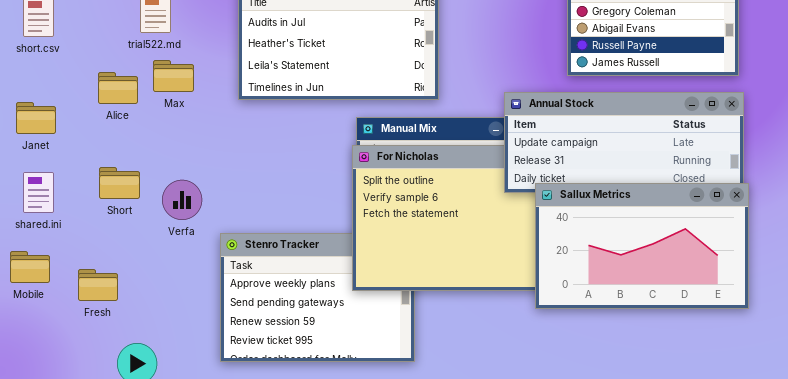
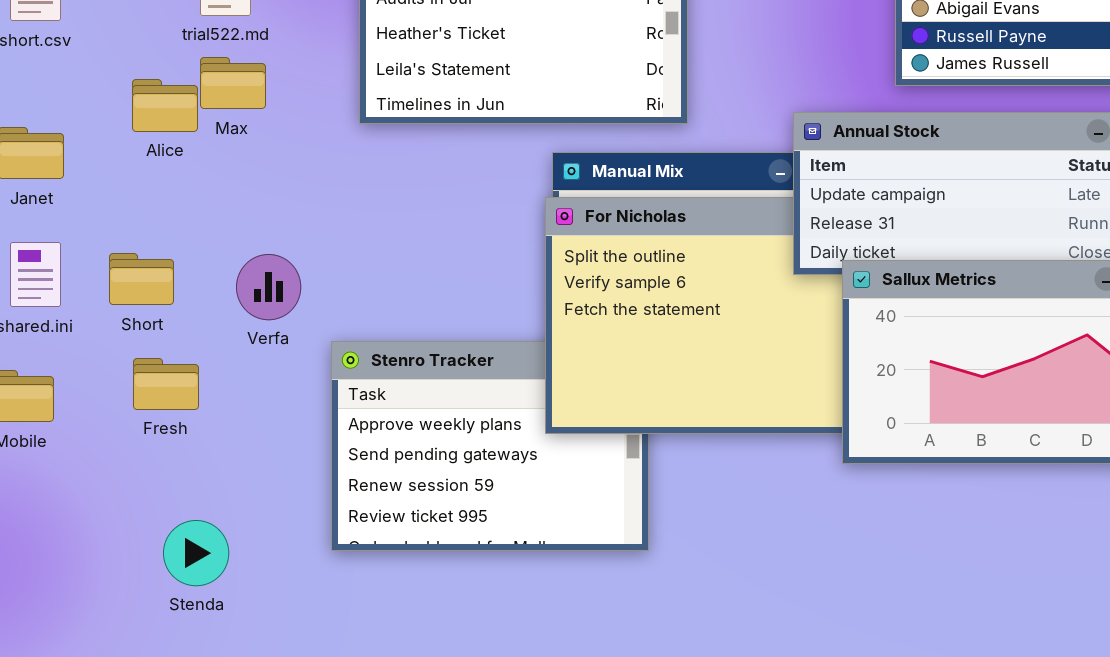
Max: [153,60,194,92] -> [200,57,266,109], moved
Short: [99,167,140,199] -> [109,253,174,305], moved
Fresh: [78,269,118,301] -> [133,358,199,410], moved

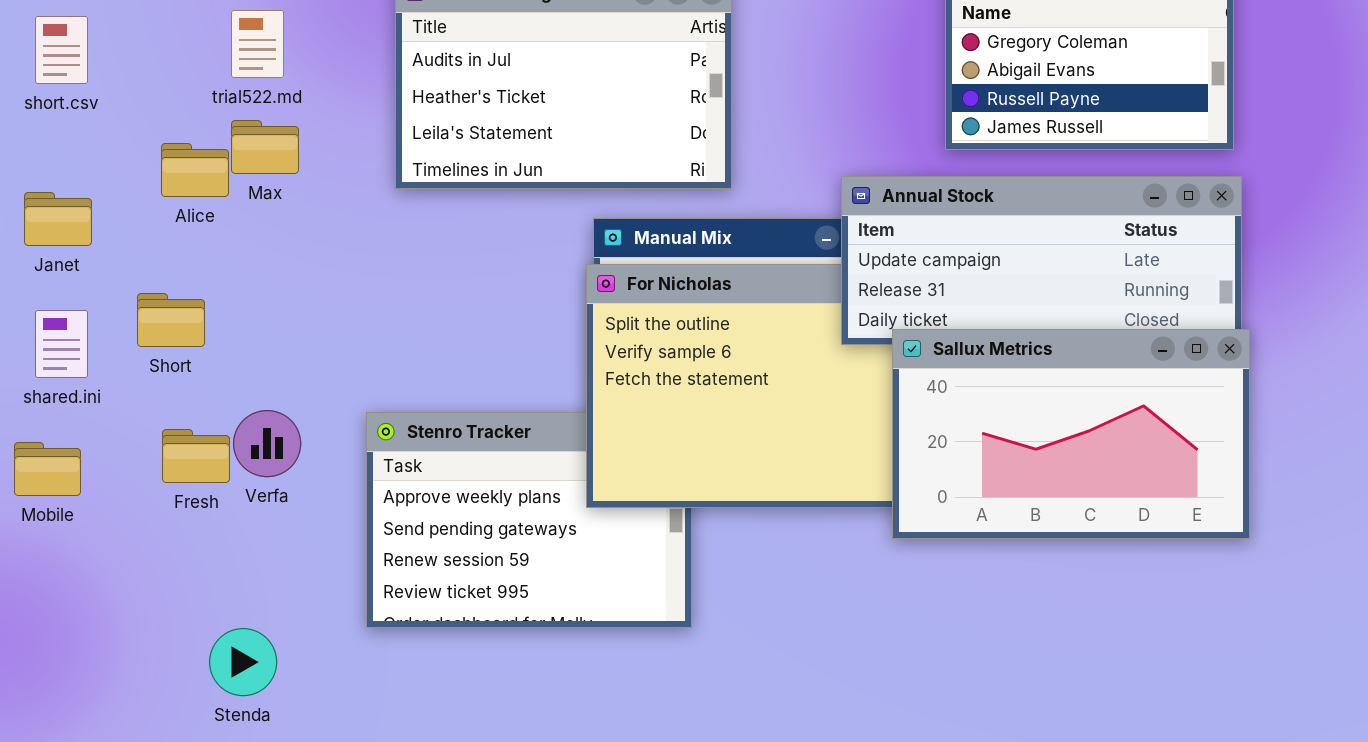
Short: [109,253,174,305] -> [137,293,205,347], moved
Verfa: [236,254,301,320] -> [233,410,301,477], moved
Stenda: [163,520,229,586] -> [209,628,277,696], moved

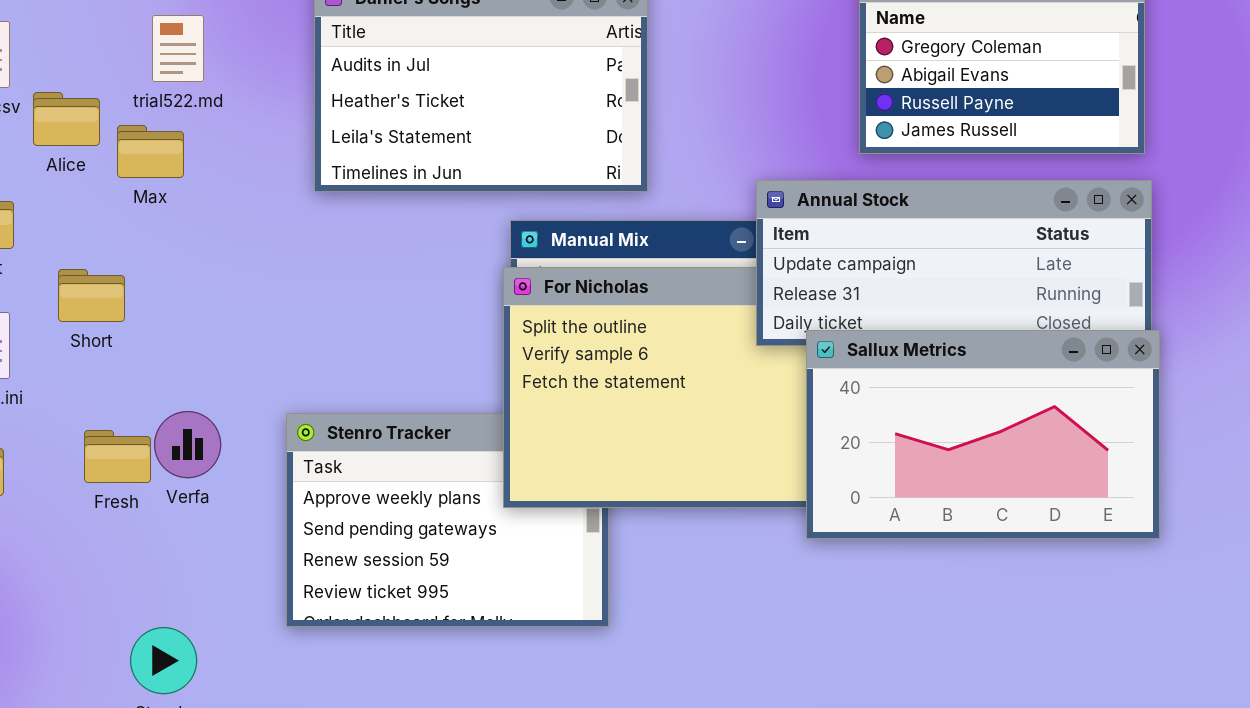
Max: [231,120,299,174] -> [117,125,184,178], moved
Alice: [161,143,229,197] -> [33,92,100,146], moved
Short: [137,293,205,347] -> [58,269,125,322], moved

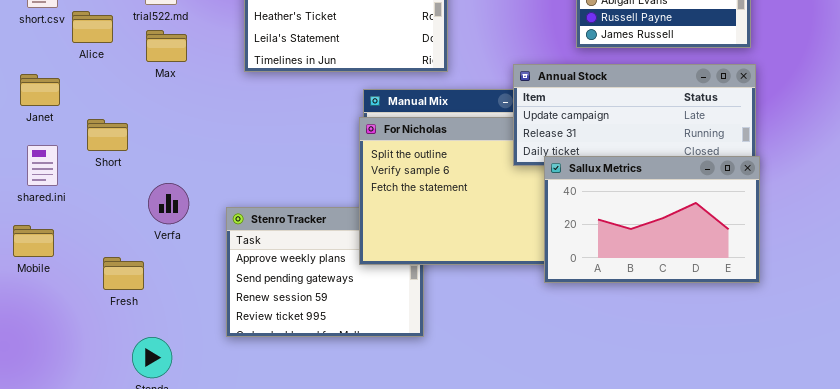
Max: [117,125,184,178] -> [146,30,187,62], moved
Verfa: [154,411,221,478] -> [148,183,189,224], moved
Fresh: [84,430,151,483] -> [103,257,144,290], moved

